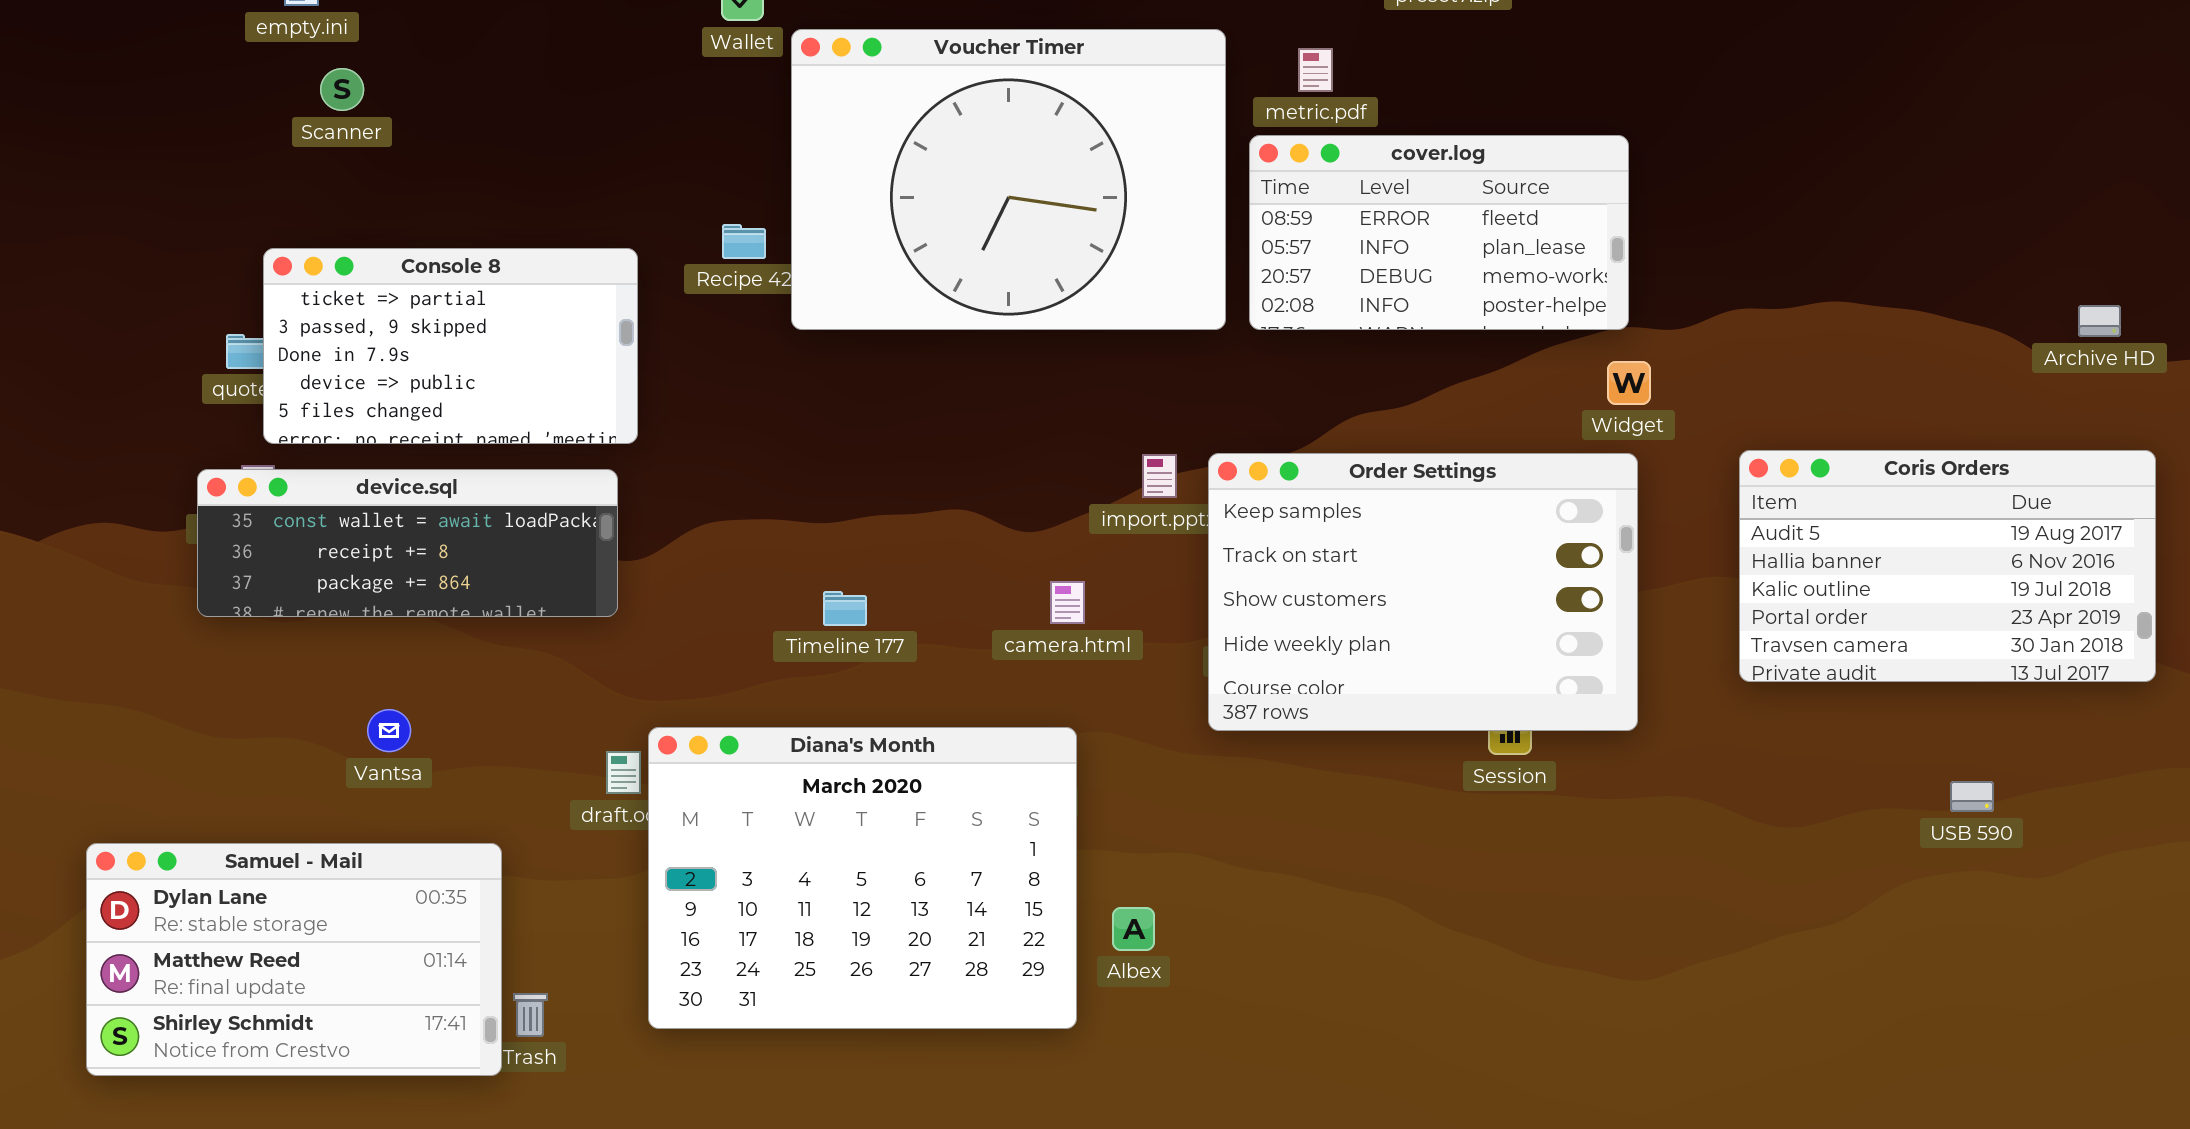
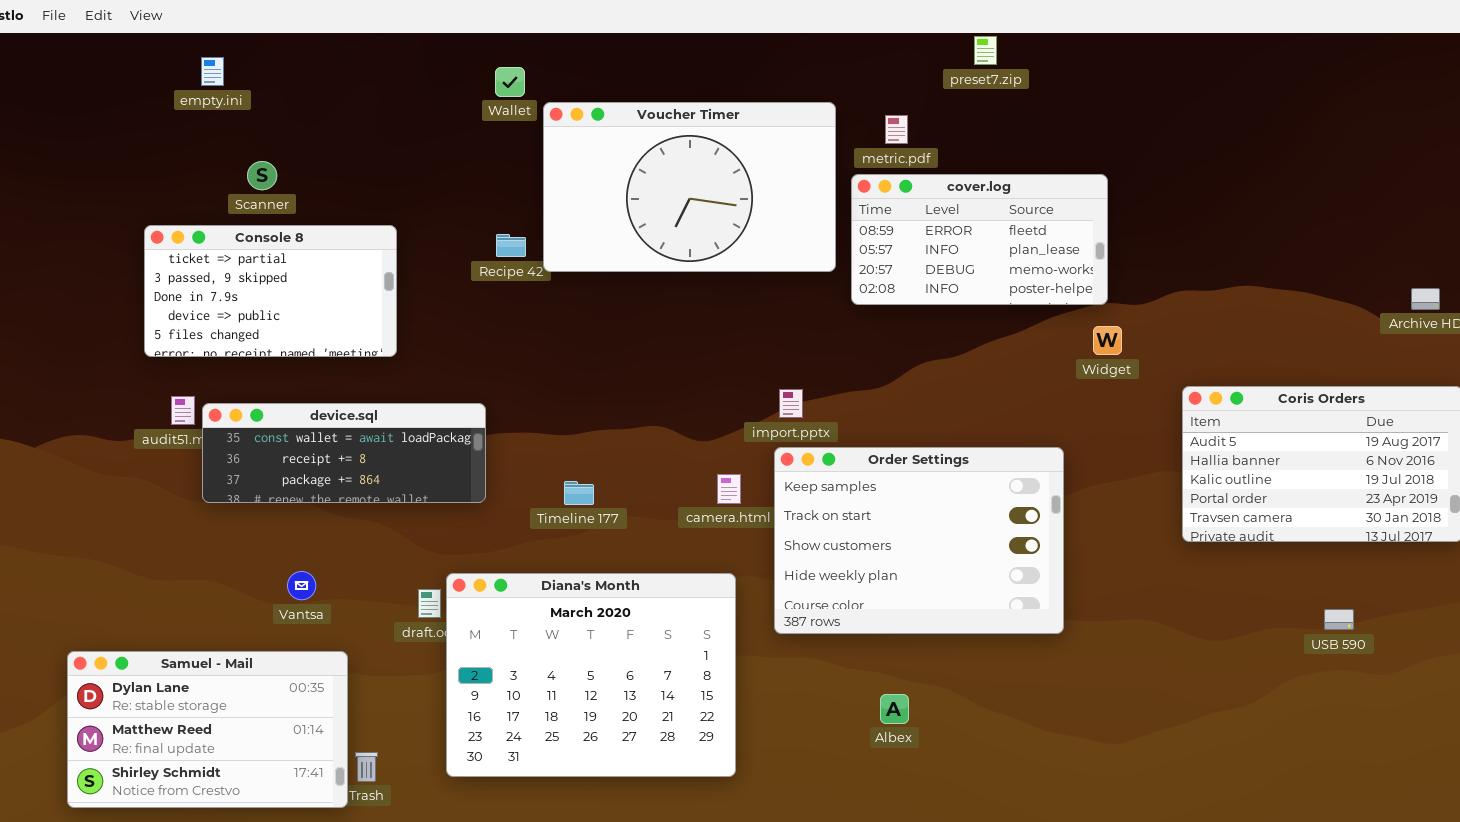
Voucher Timer: [791,29,1226,330] -> [543,102,836,272], resized
Scanner: [320,68,364,111] -> [247,161,277,190], moved
Console 8: [263,248,638,444] -> [144,225,397,357], moved
Order Settings: [1208,453,1638,731] -> [774,447,1064,634], moved
device.sql: [197,469,618,617] -> [202,403,486,503], moved
Vantsa: [367,709,411,752] -> [287,571,316,600], moved
Albex: [1112,907,1155,951] -> [880,694,909,724], moved

